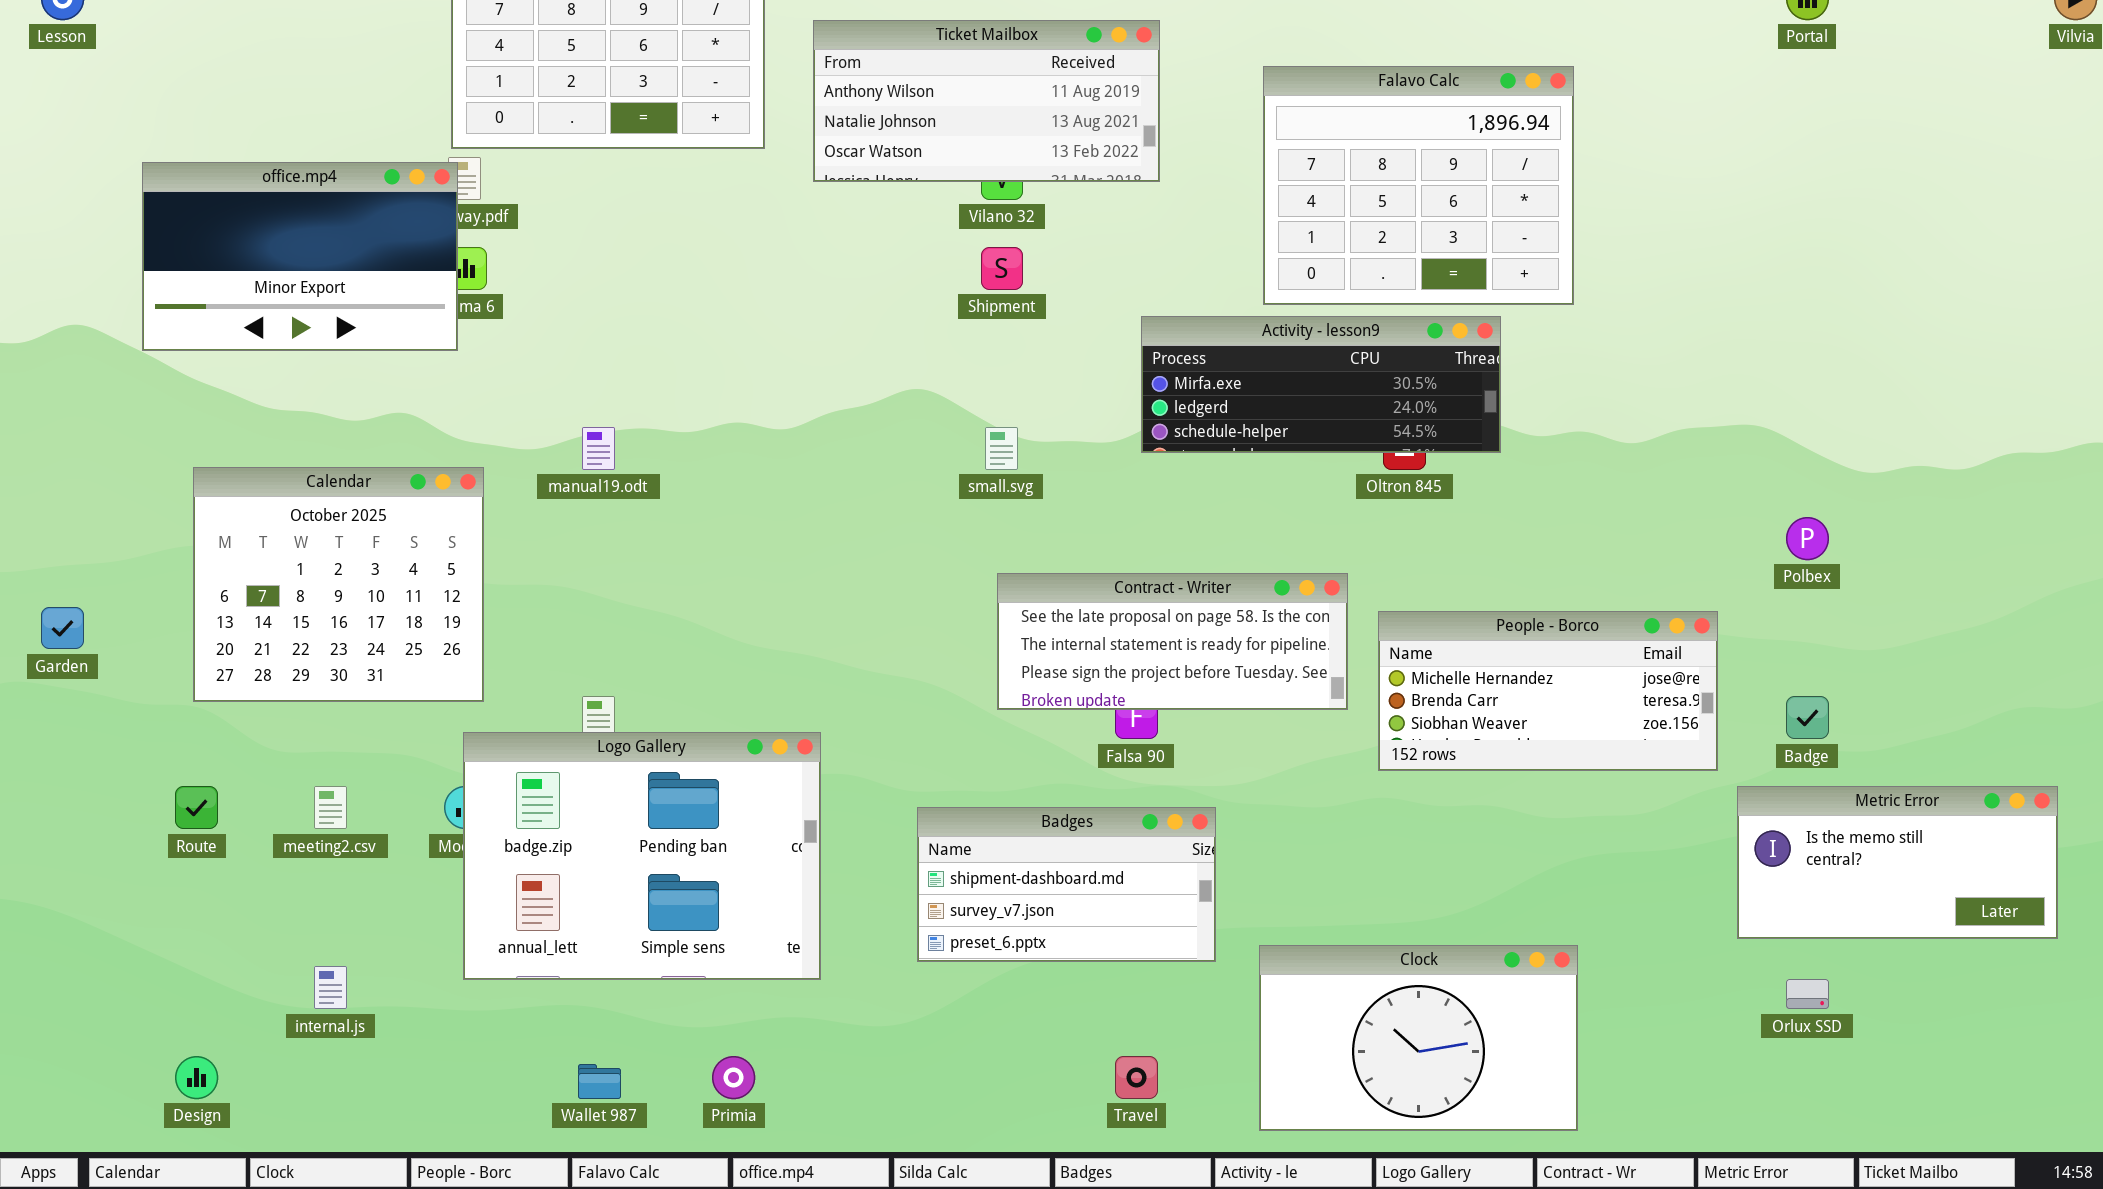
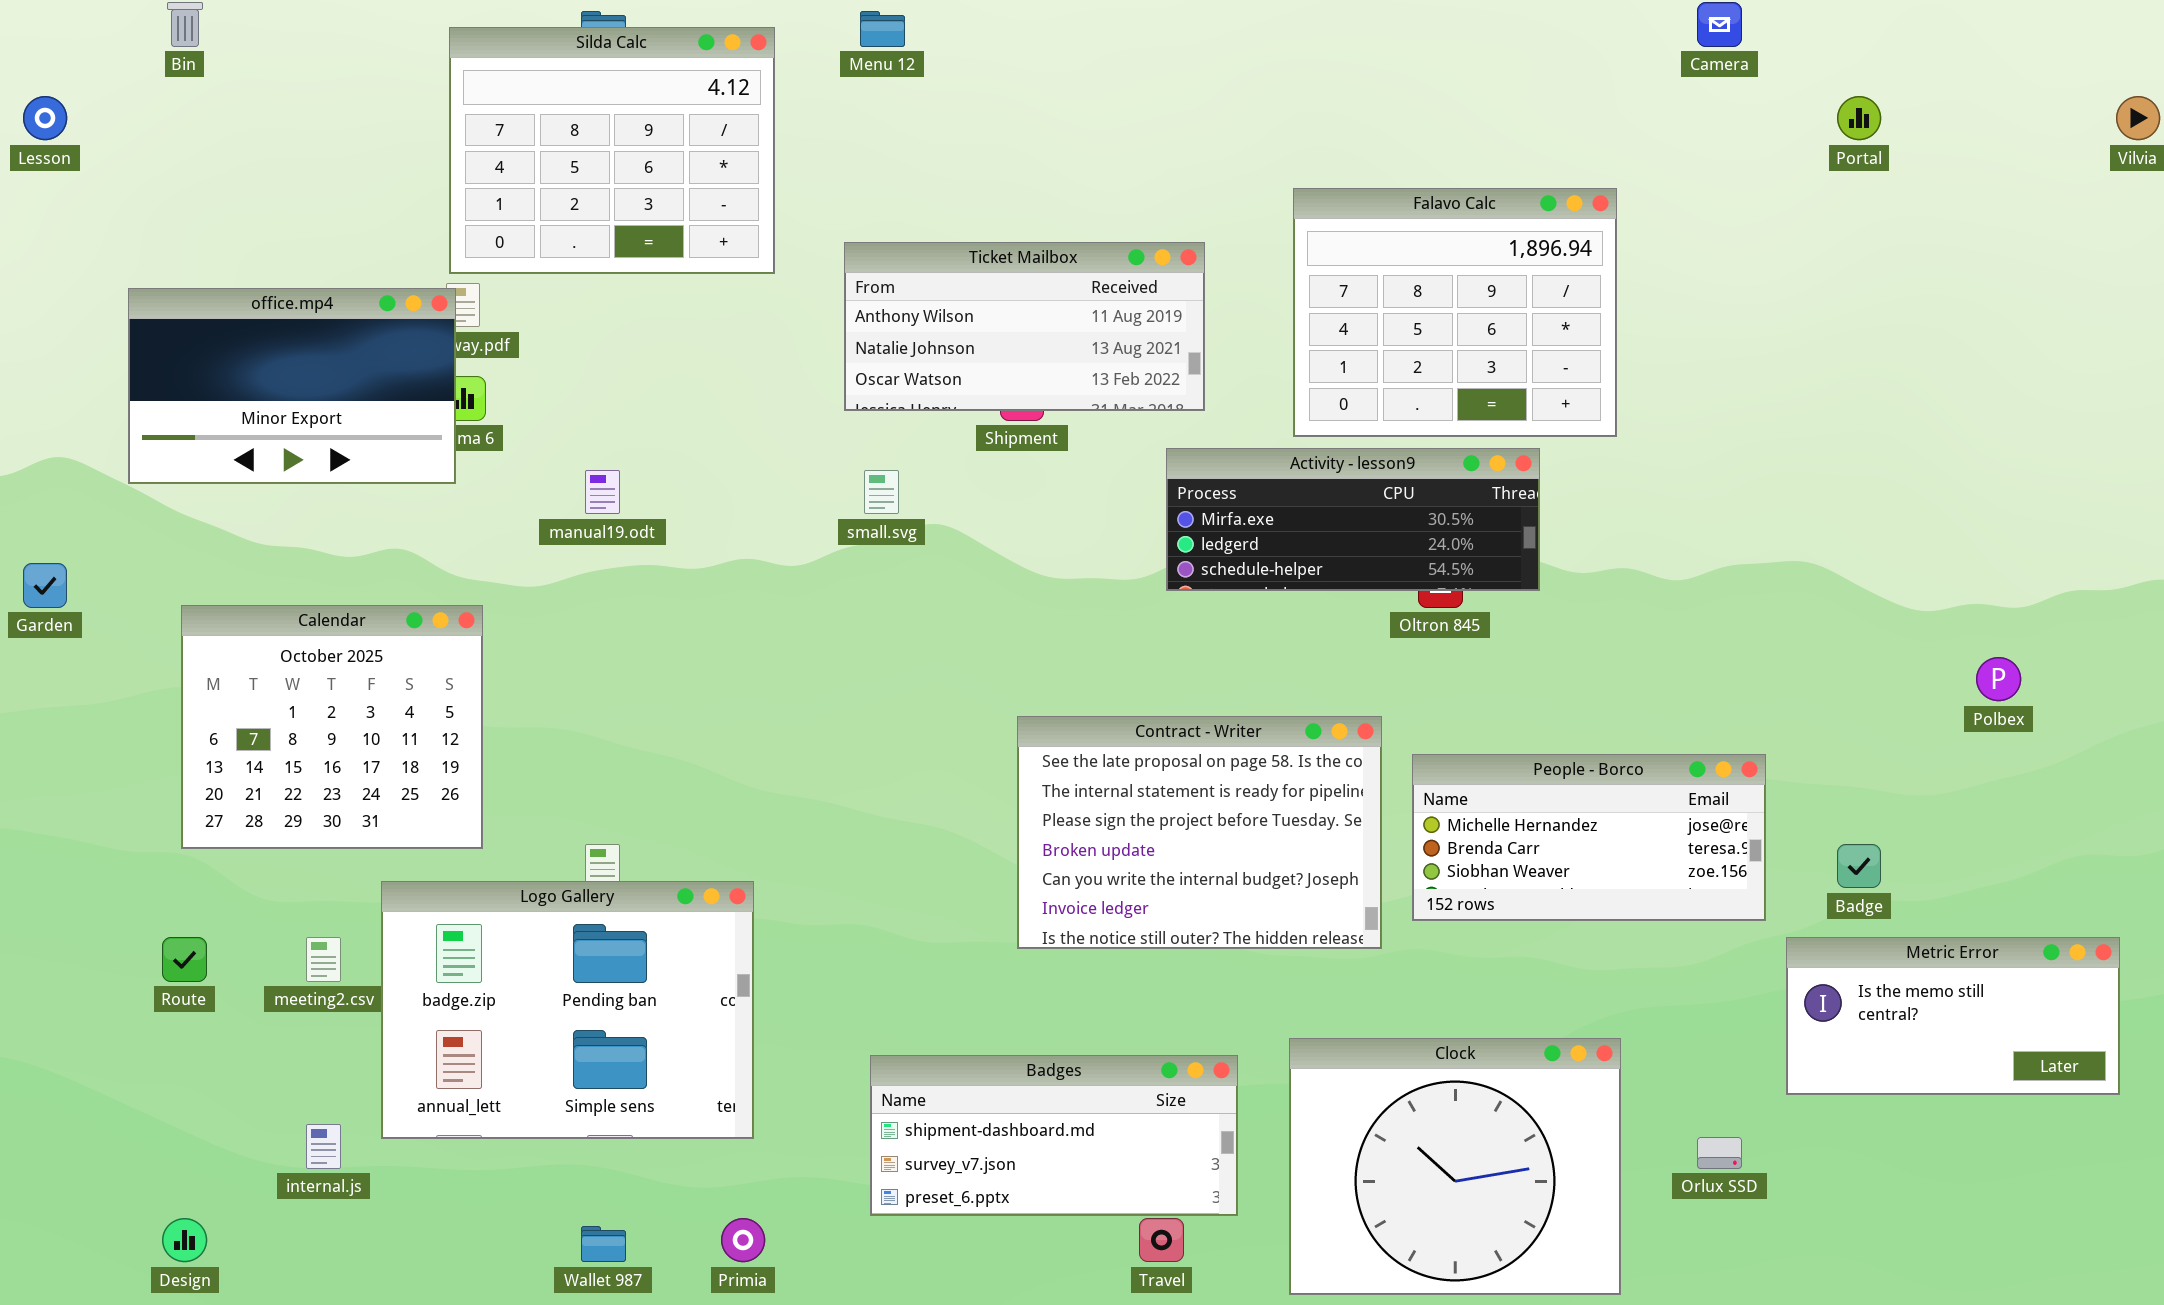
Ticket Mailbox: [813,20,1160,182] -> [844,242,1205,411], moved
manual19.odt: [582,427,615,470] -> [585,470,620,514], moved
small.svg: [985,427,1018,470] -> [864,470,899,514], moved
Polbex: [1786,517,1829,560] -> [1976,657,2021,701], moved
Contract - Writer: [997,573,1348,710] -> [1017,716,1382,949], resized
Garden: [41,607,84,649] -> [23,563,67,608], moved
Logo Gallery: [463,732,821,980] -> [381,881,754,1139], moved
Badges: [917,807,1216,962] -> [870,1055,1238,1216], moved, resized
Clock: [1259,945,1578,1131] -> [1289,1038,1621,1295], resized
Orlux SSD: [1786,979,1829,1009] -> [1697,1137,1742,1169], moved

